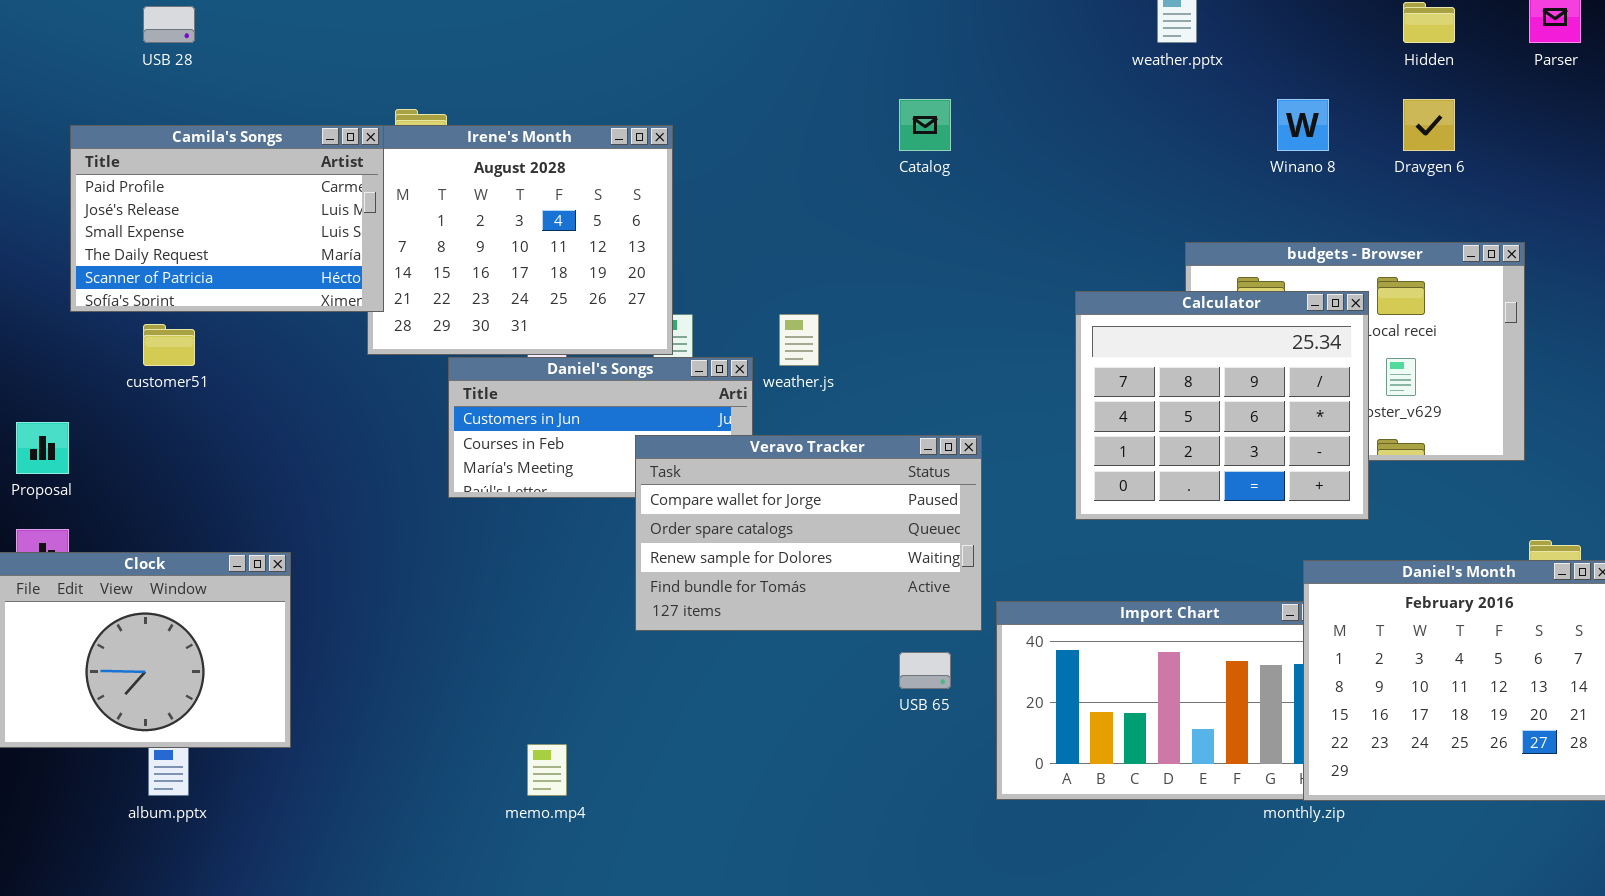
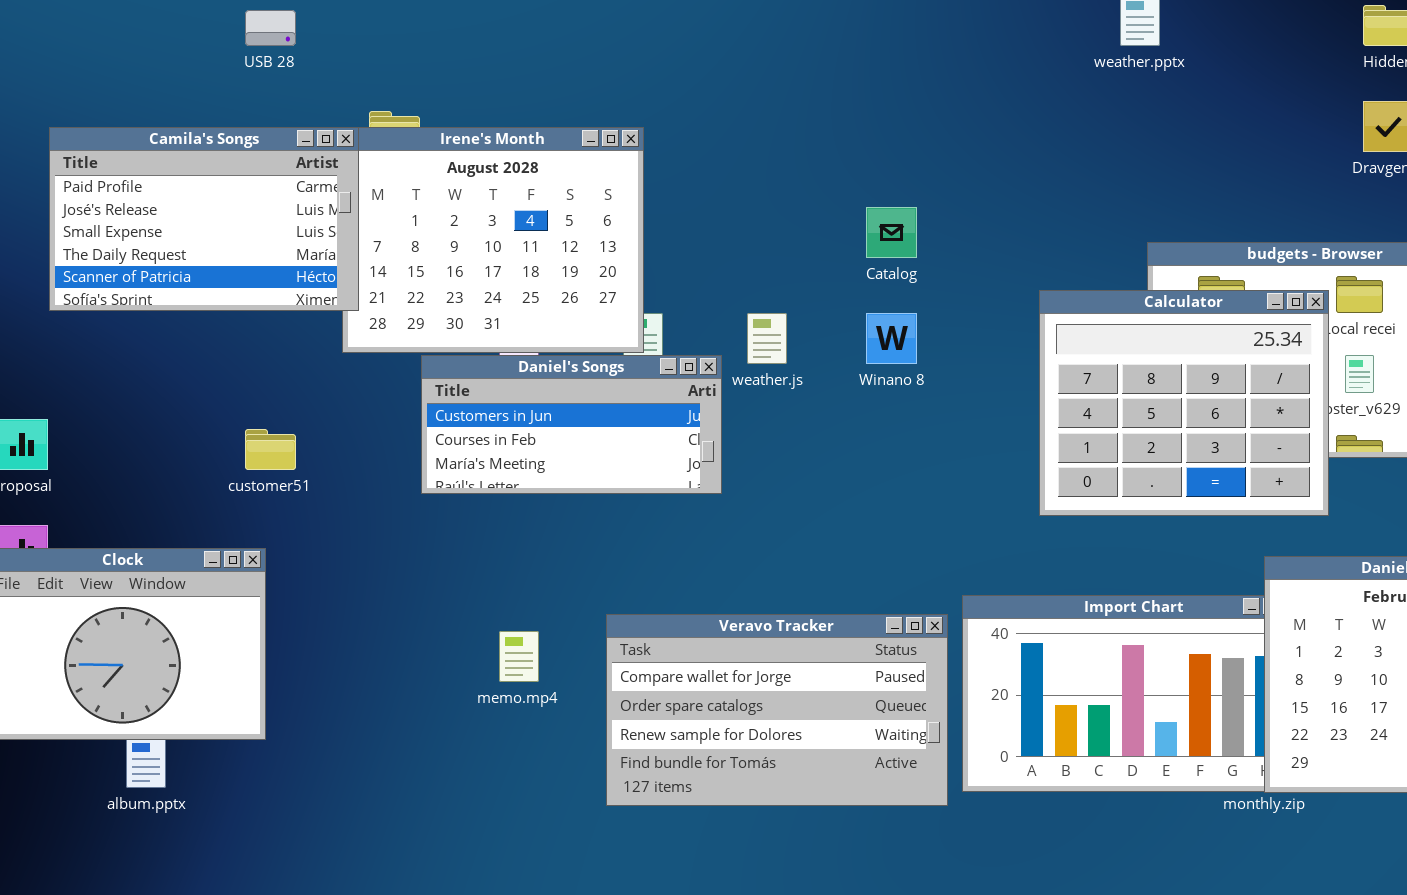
USB 28: [143,6,195,43] -> [245,10,296,46], moved
Catalog: [899,99,951,151] -> [866,207,917,258], moved
Winano 8: [1277,99,1329,151] -> [866,313,917,364], moved
customer51: [143,324,195,366] -> [245,429,296,470], moved
Veravo Tracker: [635,435,982,631] -> [606,614,948,806], moved
memo.mp4: [527,744,567,796] -> [499,631,539,682], moved

